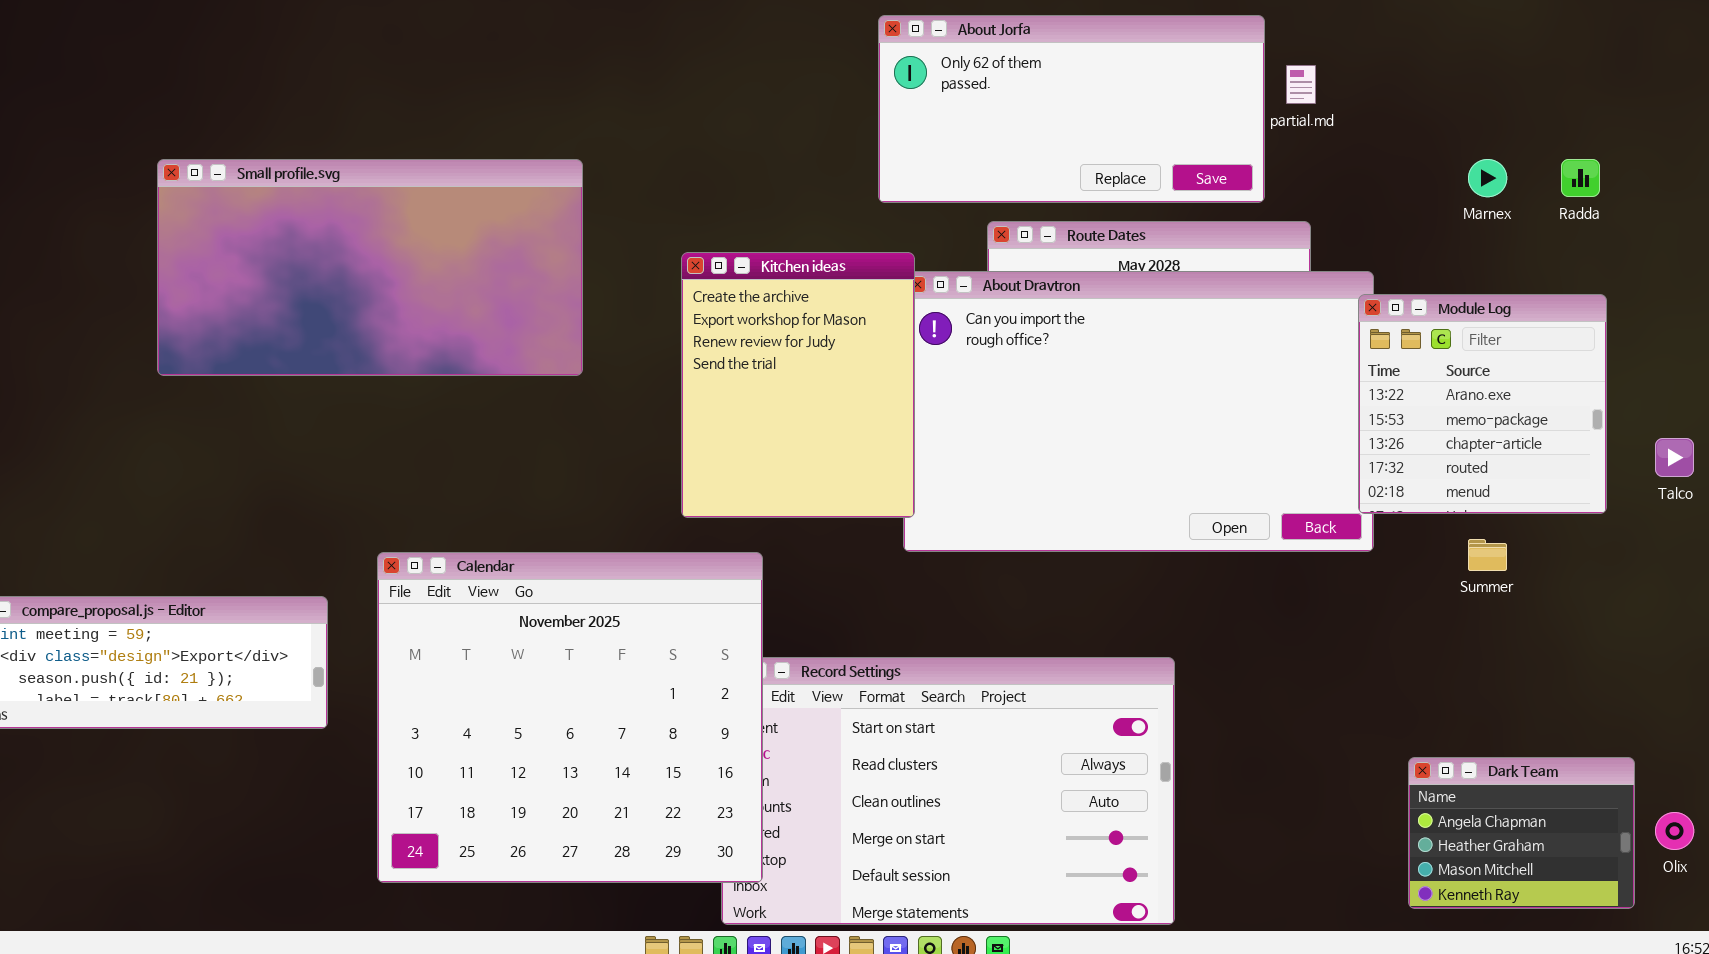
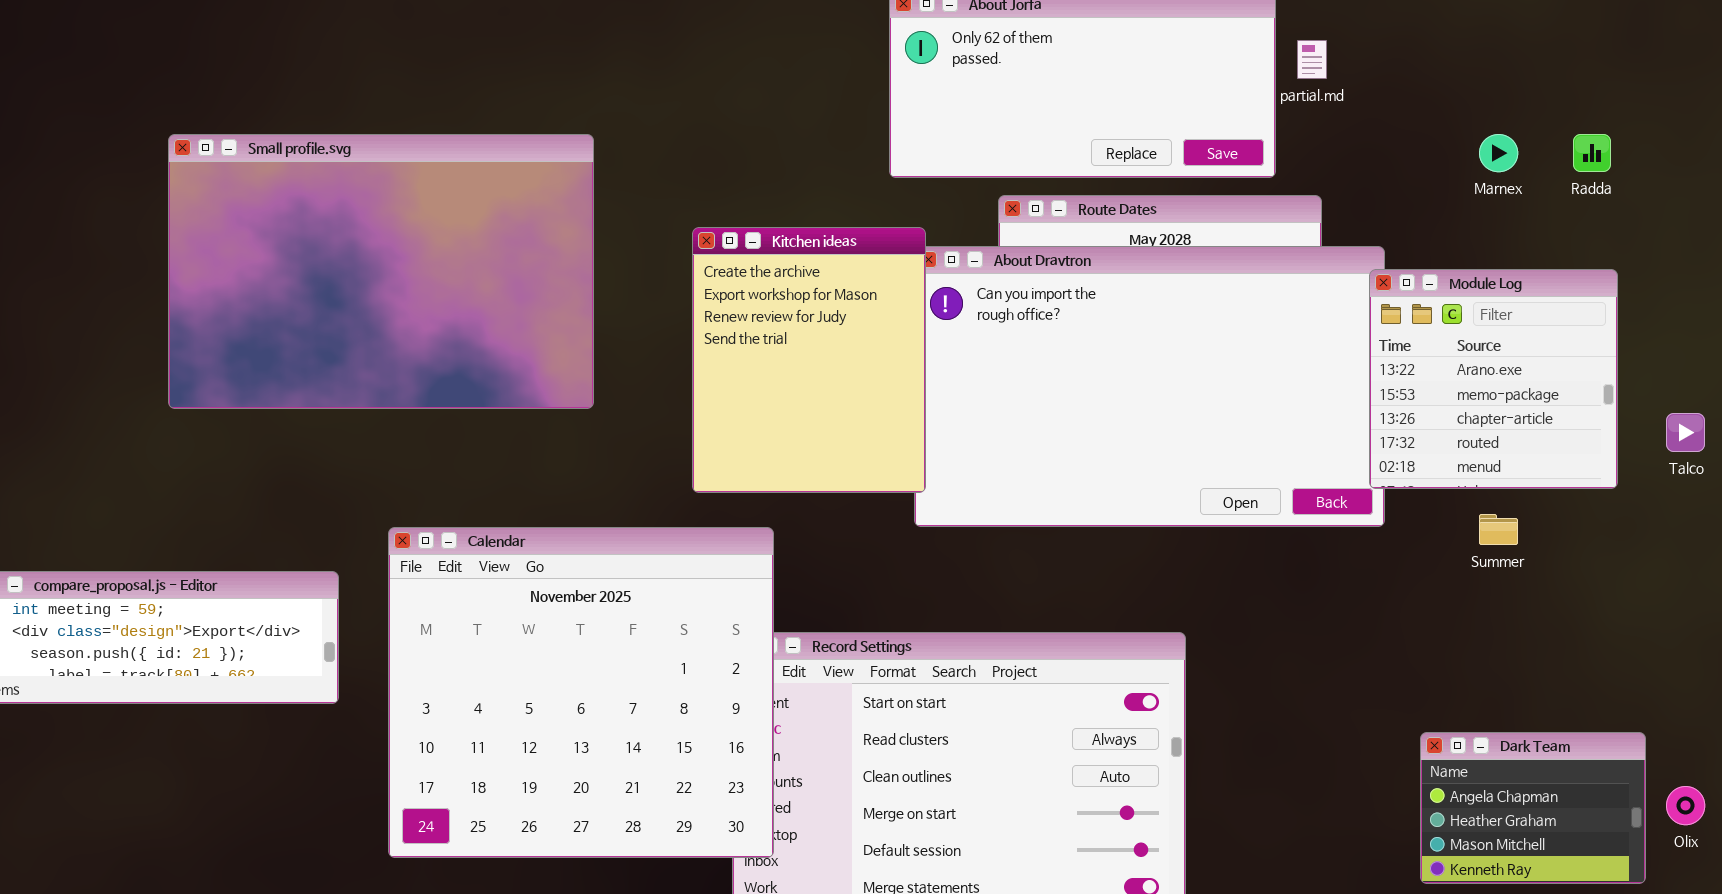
Small profile.svg: [157,159,583,376] -> [168,134,594,409], resized

